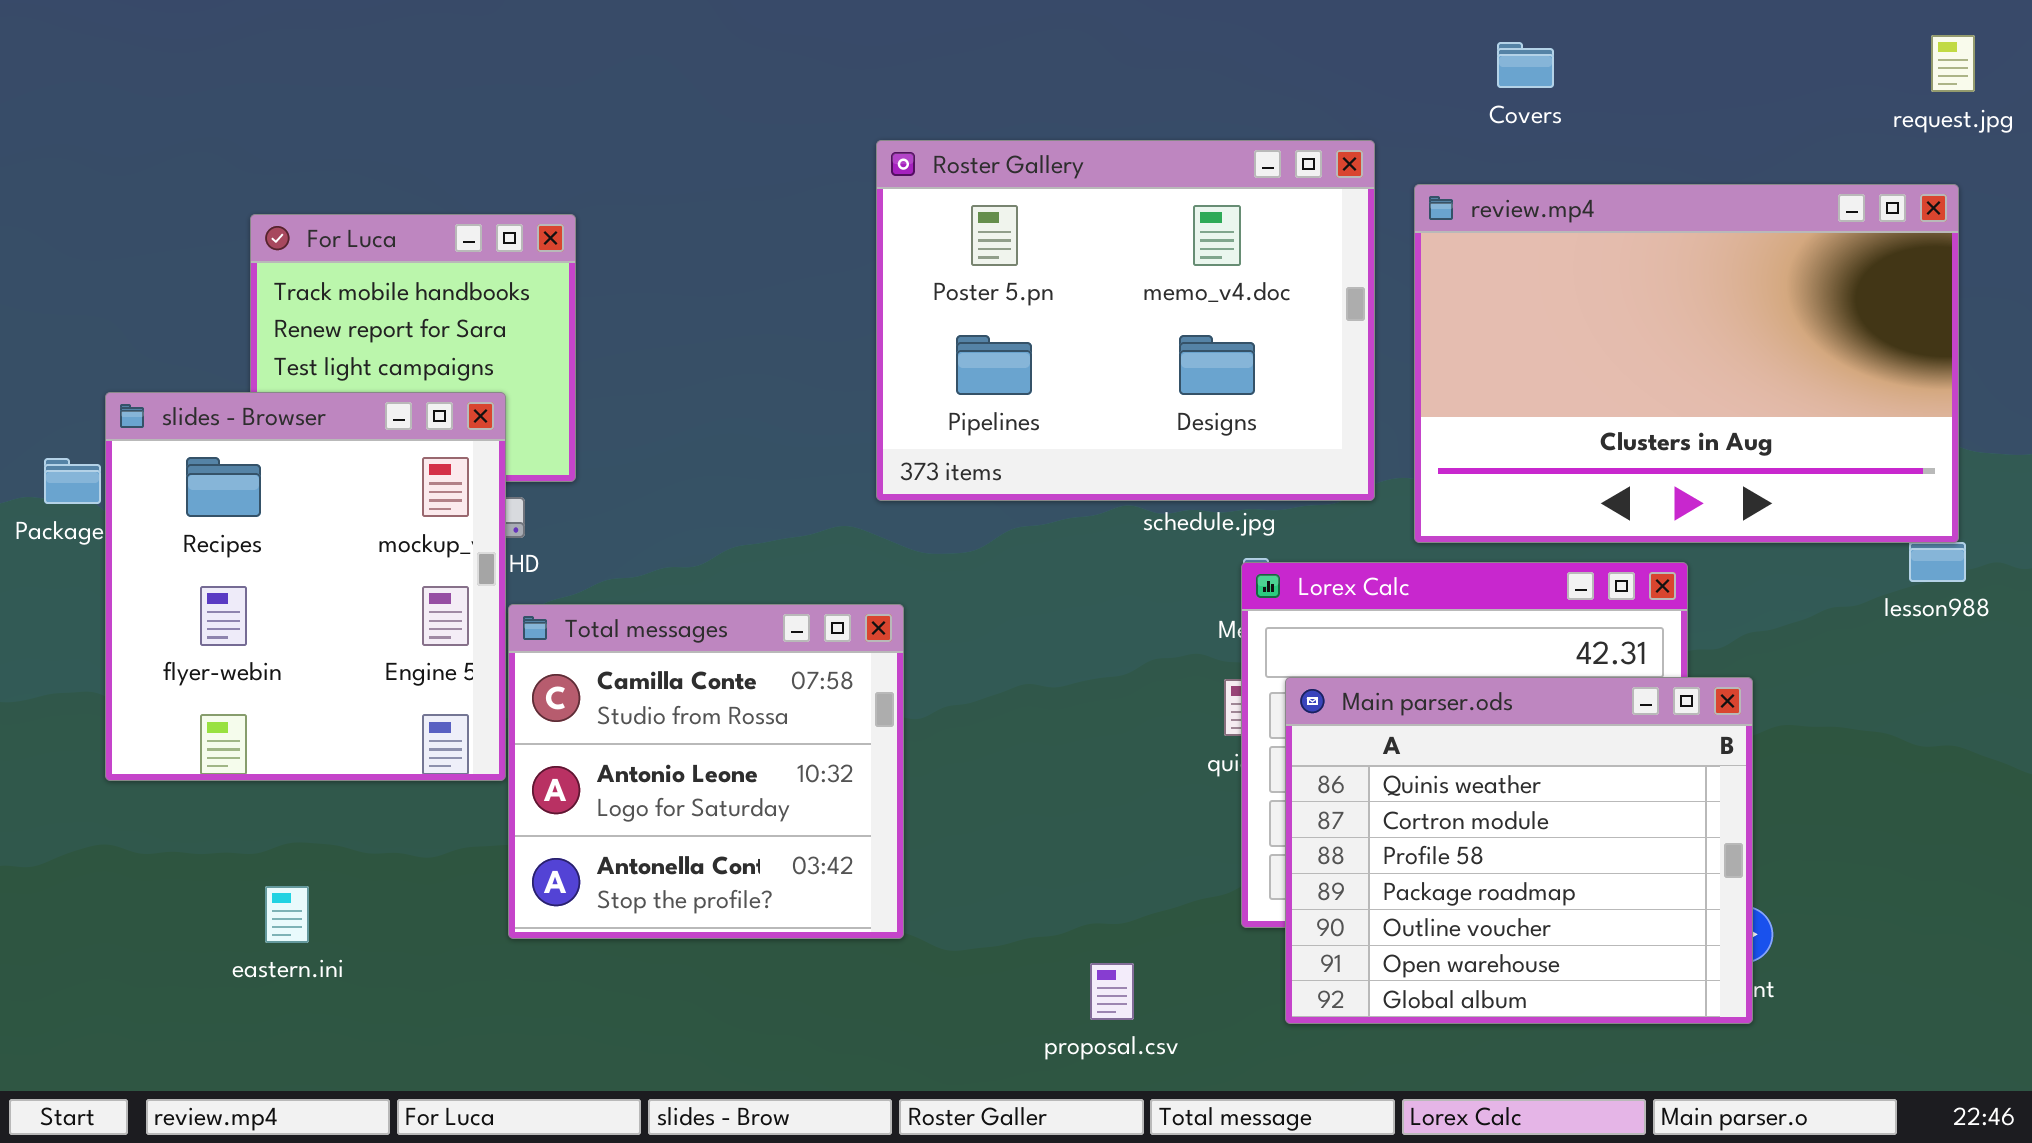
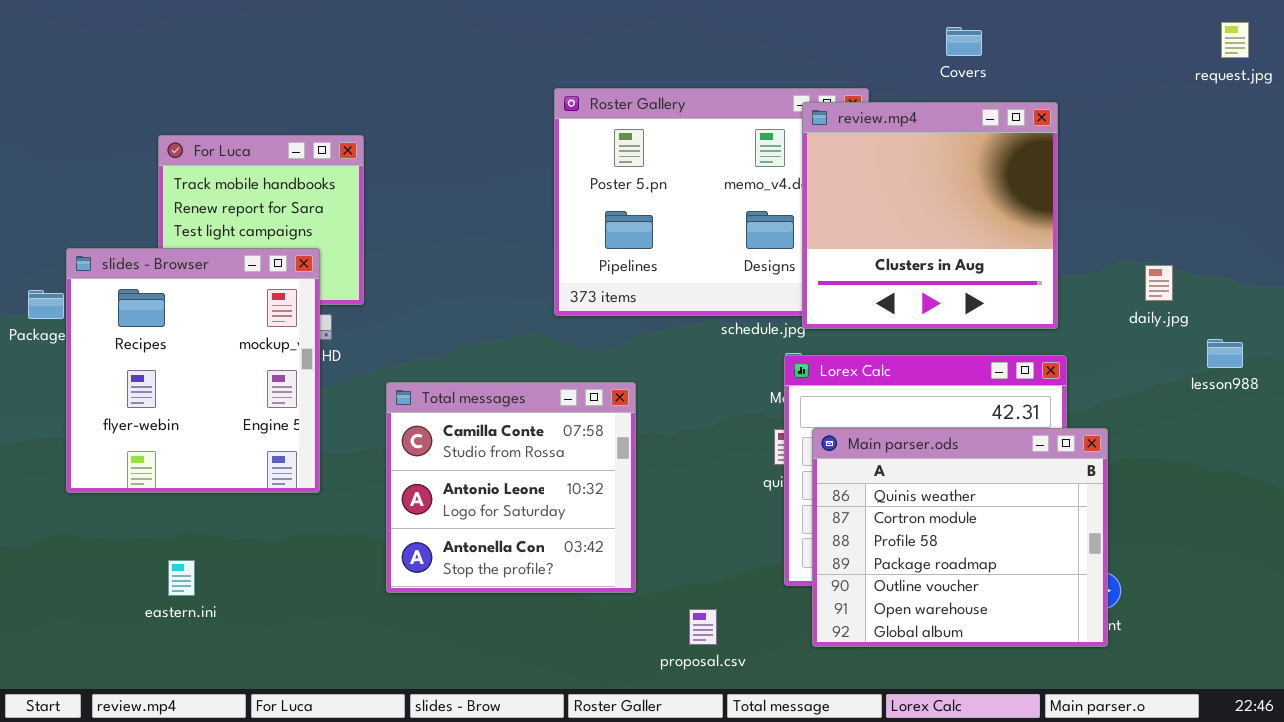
review.mp4: [1414,184,1959,543] -> [802,102,1058,329], moved, resized
Total messages: [508,604,904,939] -> [386,382,636,593], moved

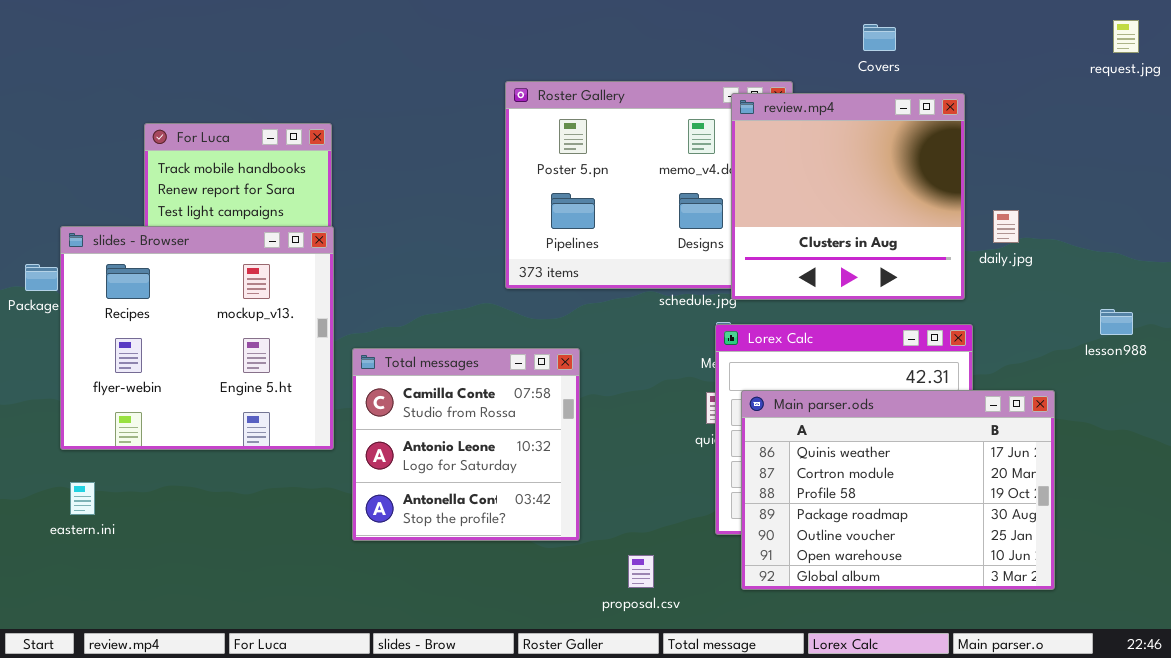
slides - Browser: [66,248,320,493] -> [60,226,334,450], resized
daily.jpg: [1145,265,1173,301] -> [993,210,1019,243], moved
Main parser.ods: [812,428,1108,647] -> [741,390,1055,590], resized
eastern.ini: [168,560,195,596] -> [70,482,95,515], moved

